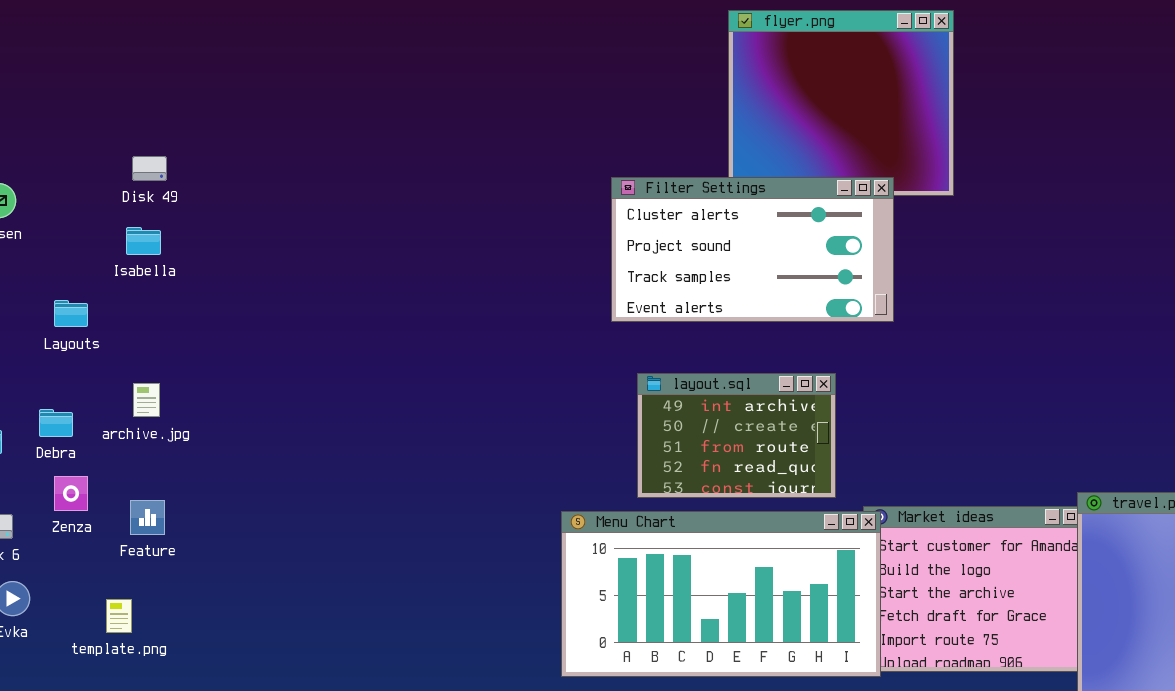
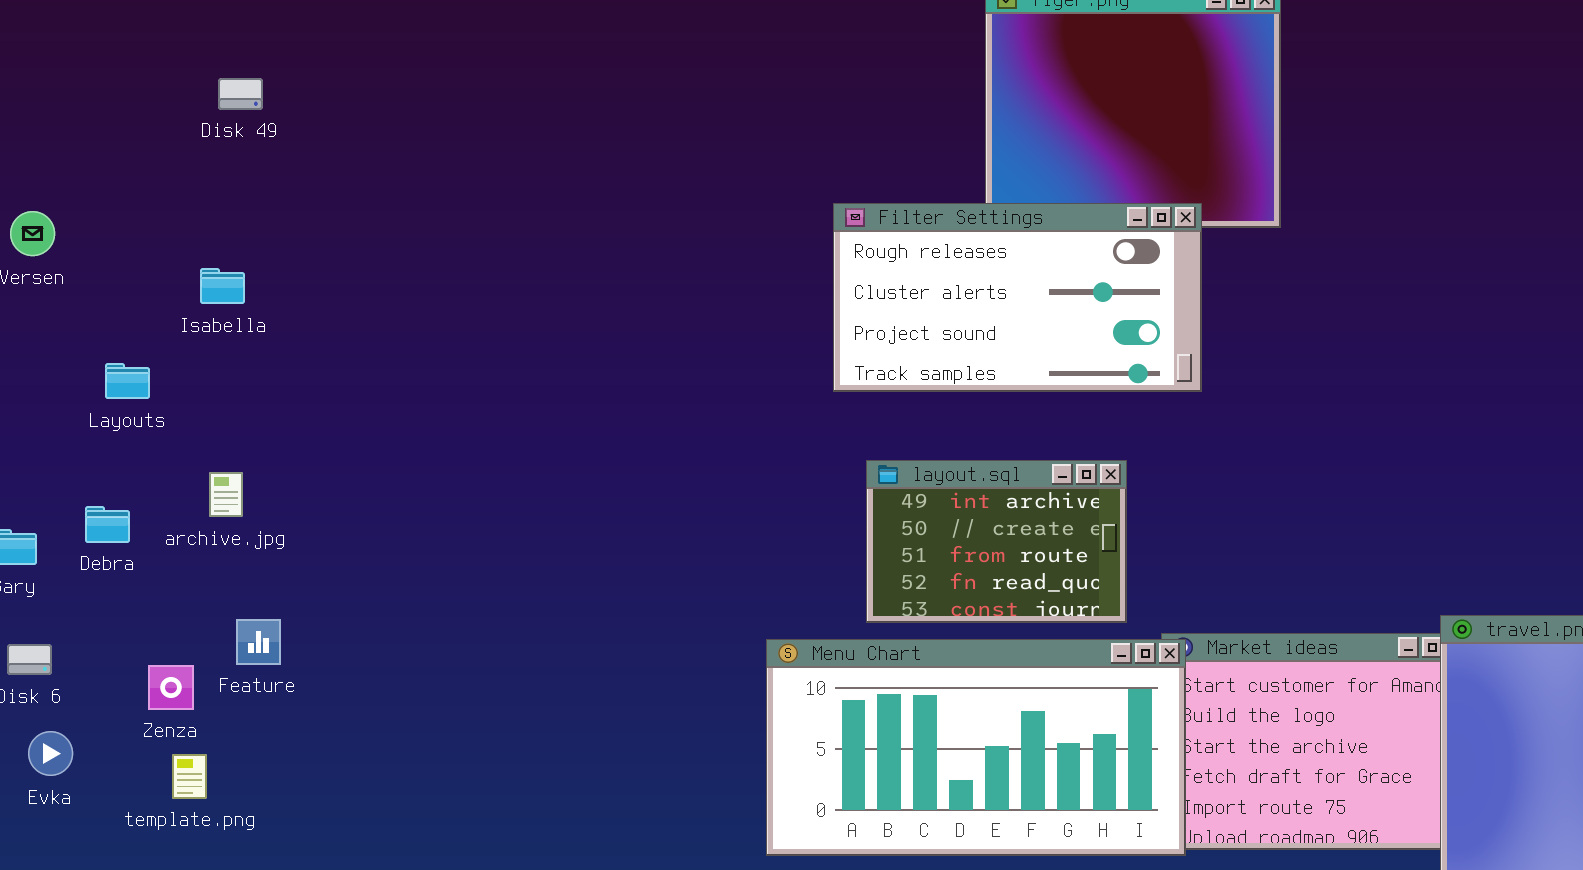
Disk 49: [132,156,167,181] -> [218,78,263,110], moved
Filter Settings: [611,177,894,322] -> [833,203,1202,392], scrolled up 1 row
Zenza: [54,476,88,511] -> [148,665,194,710], moved
Feature: [130,500,165,535] -> [236,619,281,665], moved

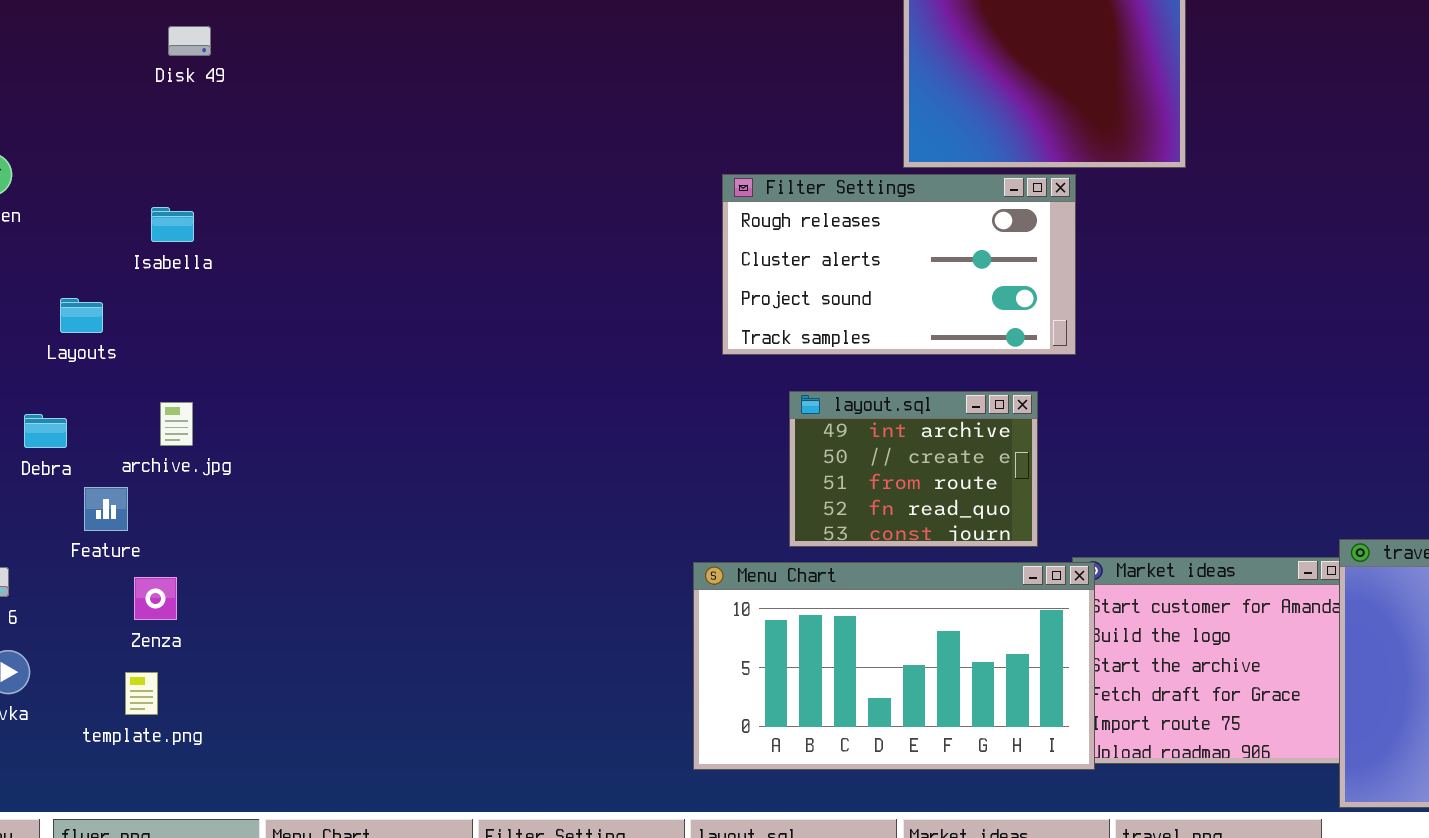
Filter Settings: [833,203,1202,392] -> [722,174,1076,355], moved
Debra: [85,506,130,543] -> [24,414,67,448], moved
Feature: [236,619,281,665] -> [84,487,128,531], moved
Zenza: [148,665,194,710] -> [134,577,177,620], moved

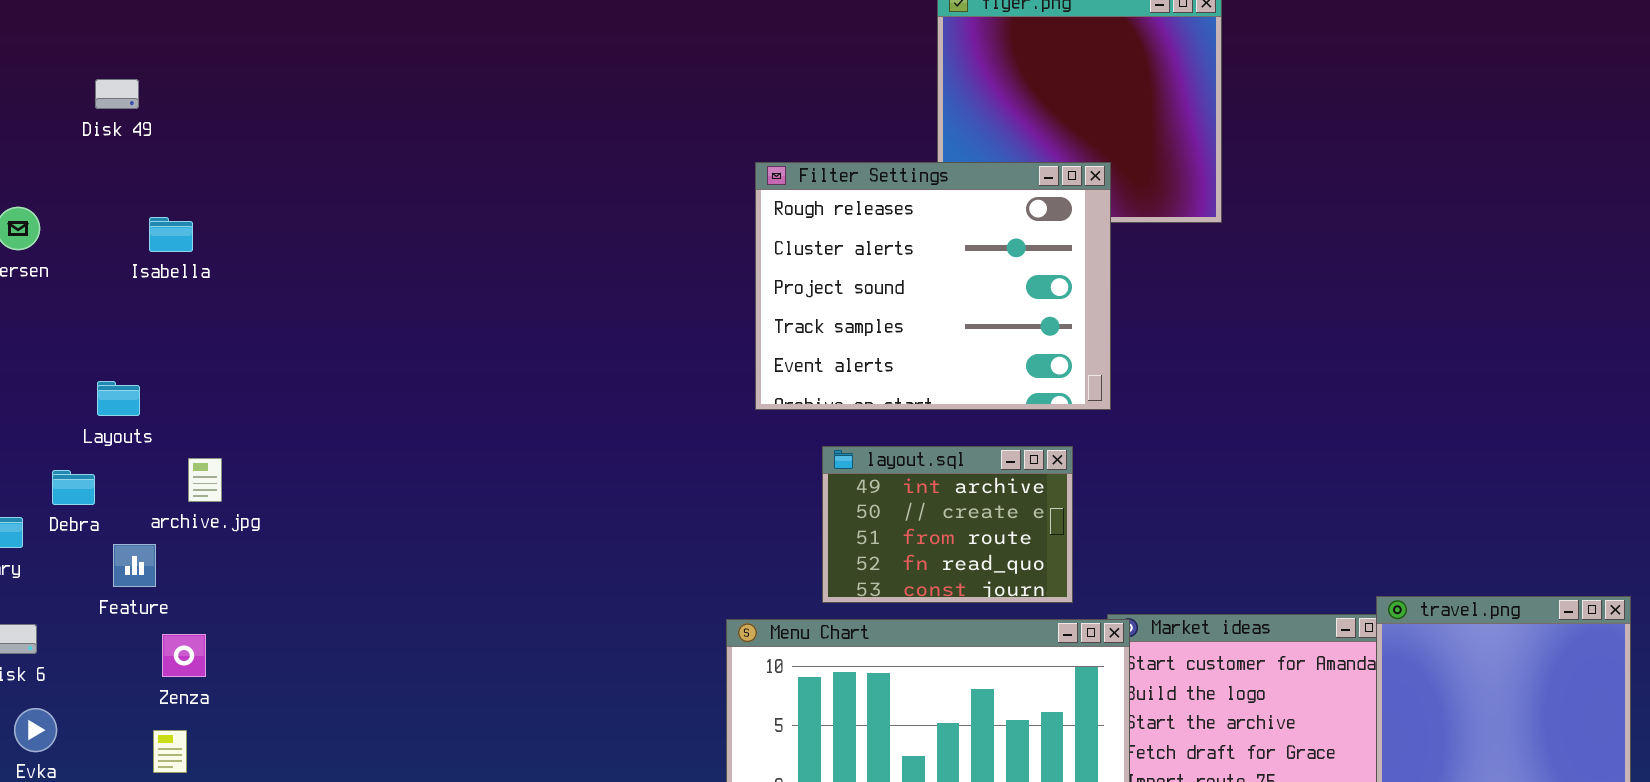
Disk 49: [168,26,211,56] -> [95,79,139,109], moved
Filter Settings: [722,174,1076,355] -> [755,162,1111,410], resized
Isabella: [151,207,194,242] -> [149,217,193,252], moved
Layouts: [60,298,103,333] -> [97,381,140,416], moved

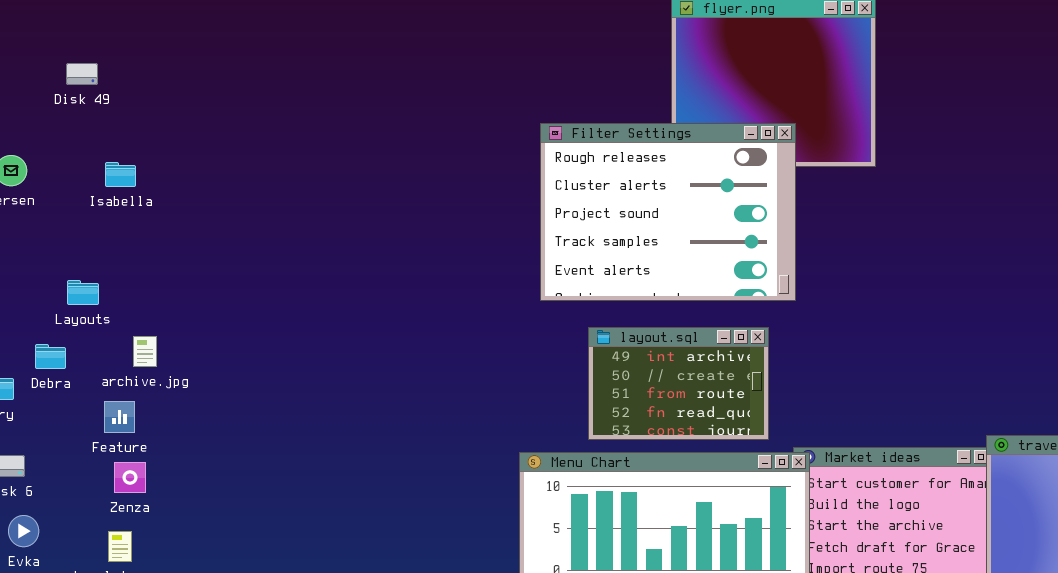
Feature: [113,544,156,587] -> [104,401,135,433], moved

